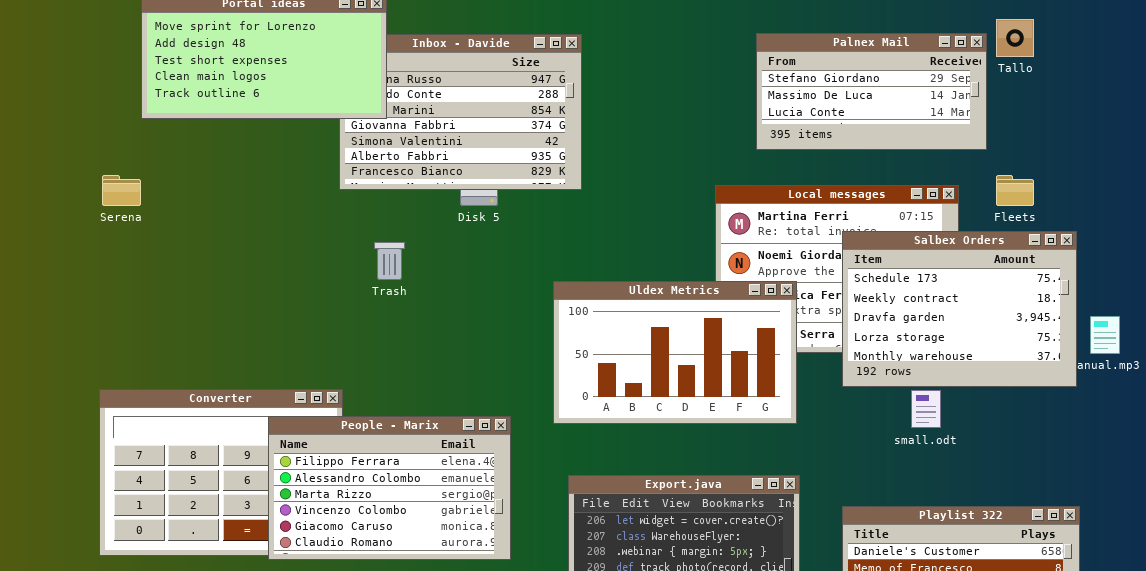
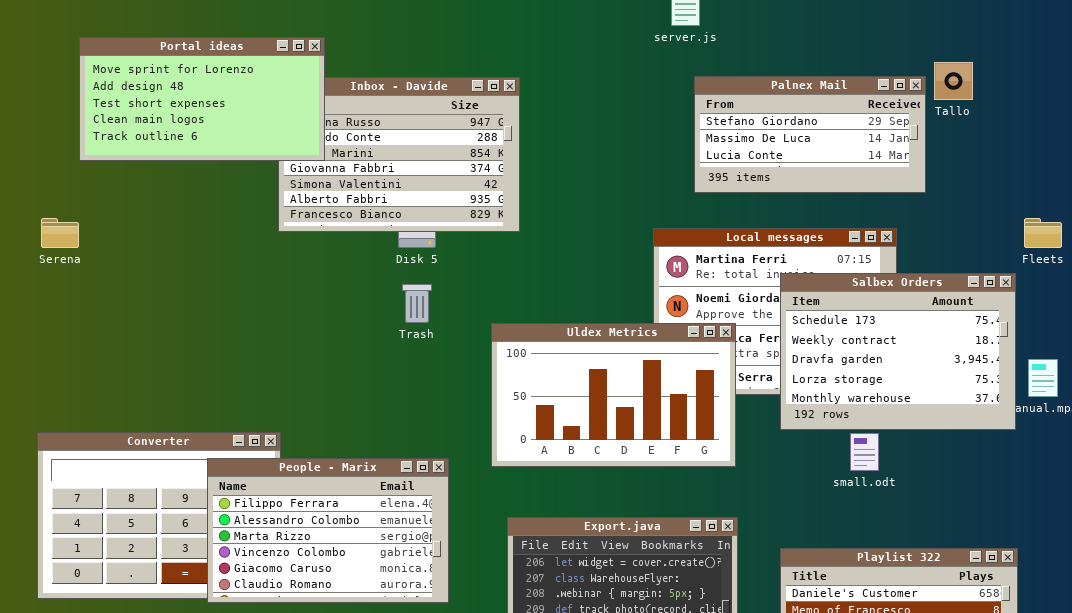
Fleets: [996,175,1034,206] -> [1024,218,1062,248], moved
Trash: [374,242,405,280] -> [402,284,432,323], moved

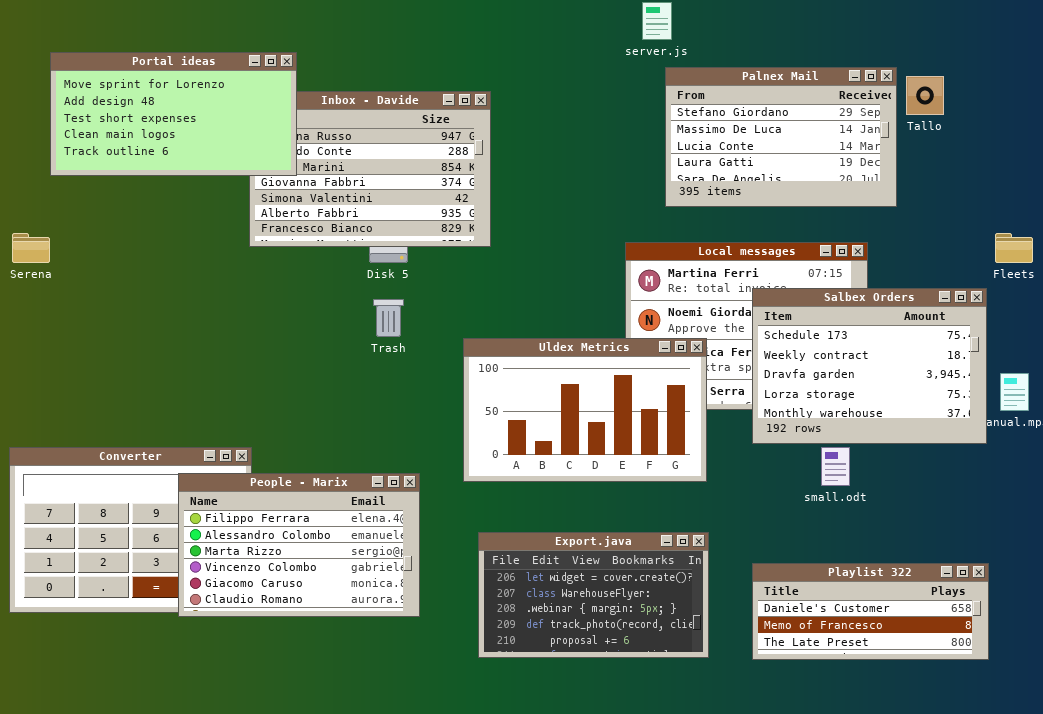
Palnex Mail: [694,76,926,193] -> [665,67,897,207], resized

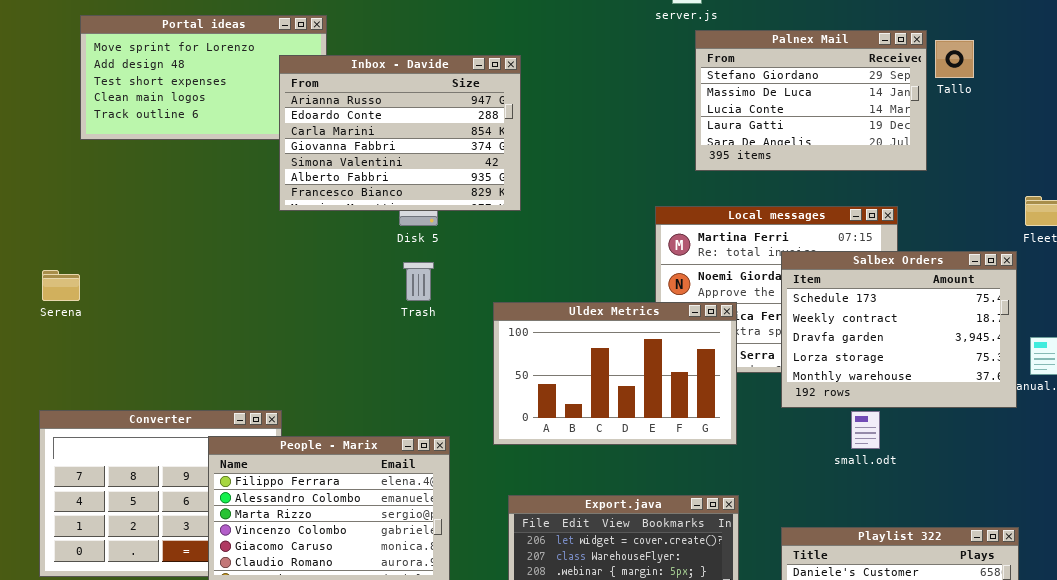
Inbox - Davide: [249,91,491,247] -> [279,55,521,211], raised
Serena: [12,233,50,263] -> [42,270,80,301], moved

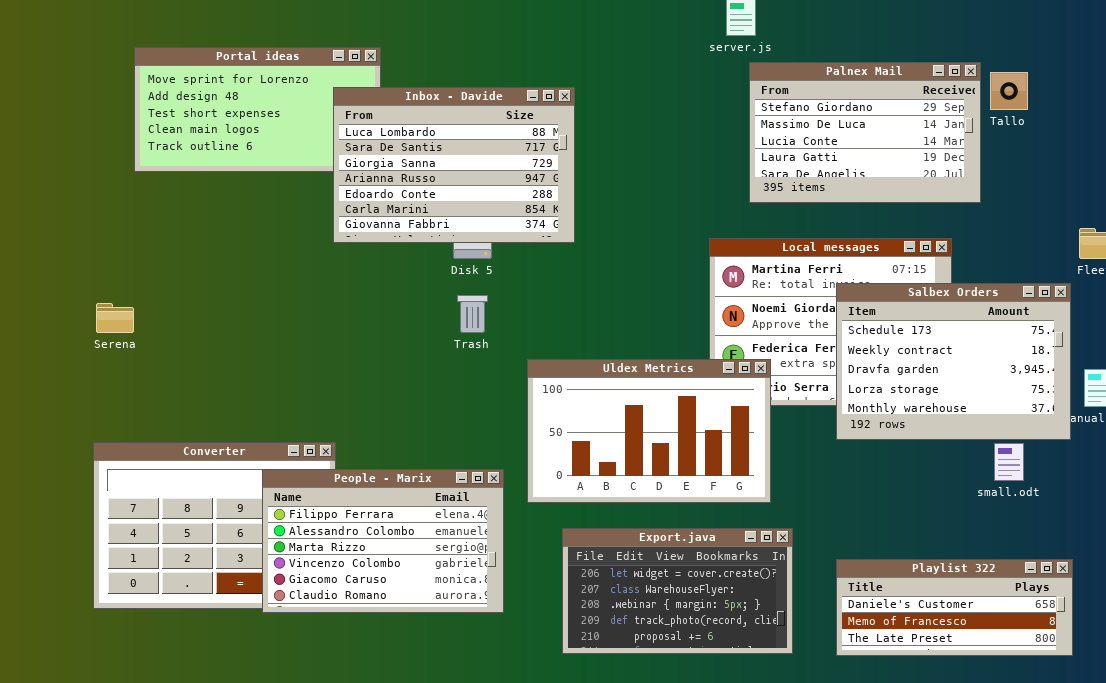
Inbox - Davide: [279,55,521,211] -> [333,87,575,243], scrolled up 3 rows
Uldex Metrics: [493,302,737,445] -> [527,359,771,503], moved
small.odt: [851,411,880,449] -> [994,443,1024,481], moved

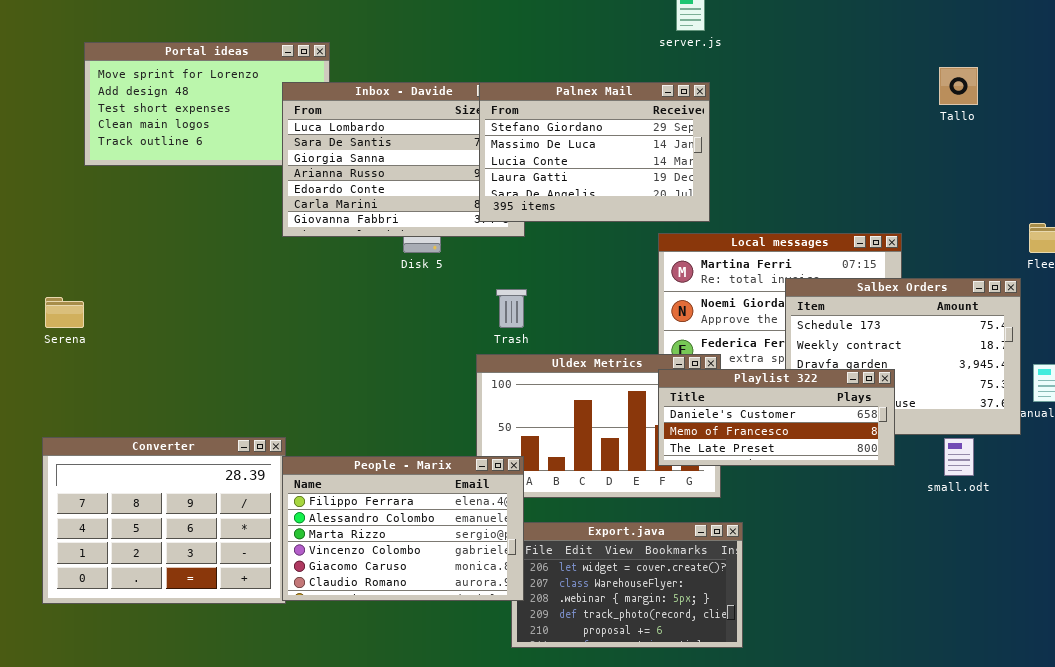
Palnex Mail: [749,62,981,203] -> [479,82,710,222], moved
Trash: [457,295,488,333] -> [496,289,527,328], moved
People - Marix: [262,469,504,613] -> [282,456,524,601], moved
Playlist 322: [836,559,1073,656] -> [658,369,895,466], moved

